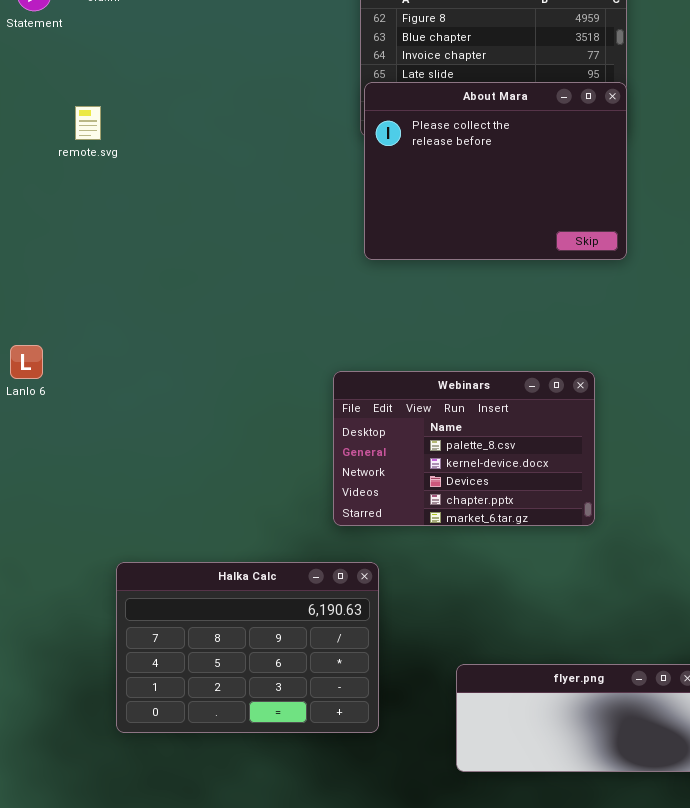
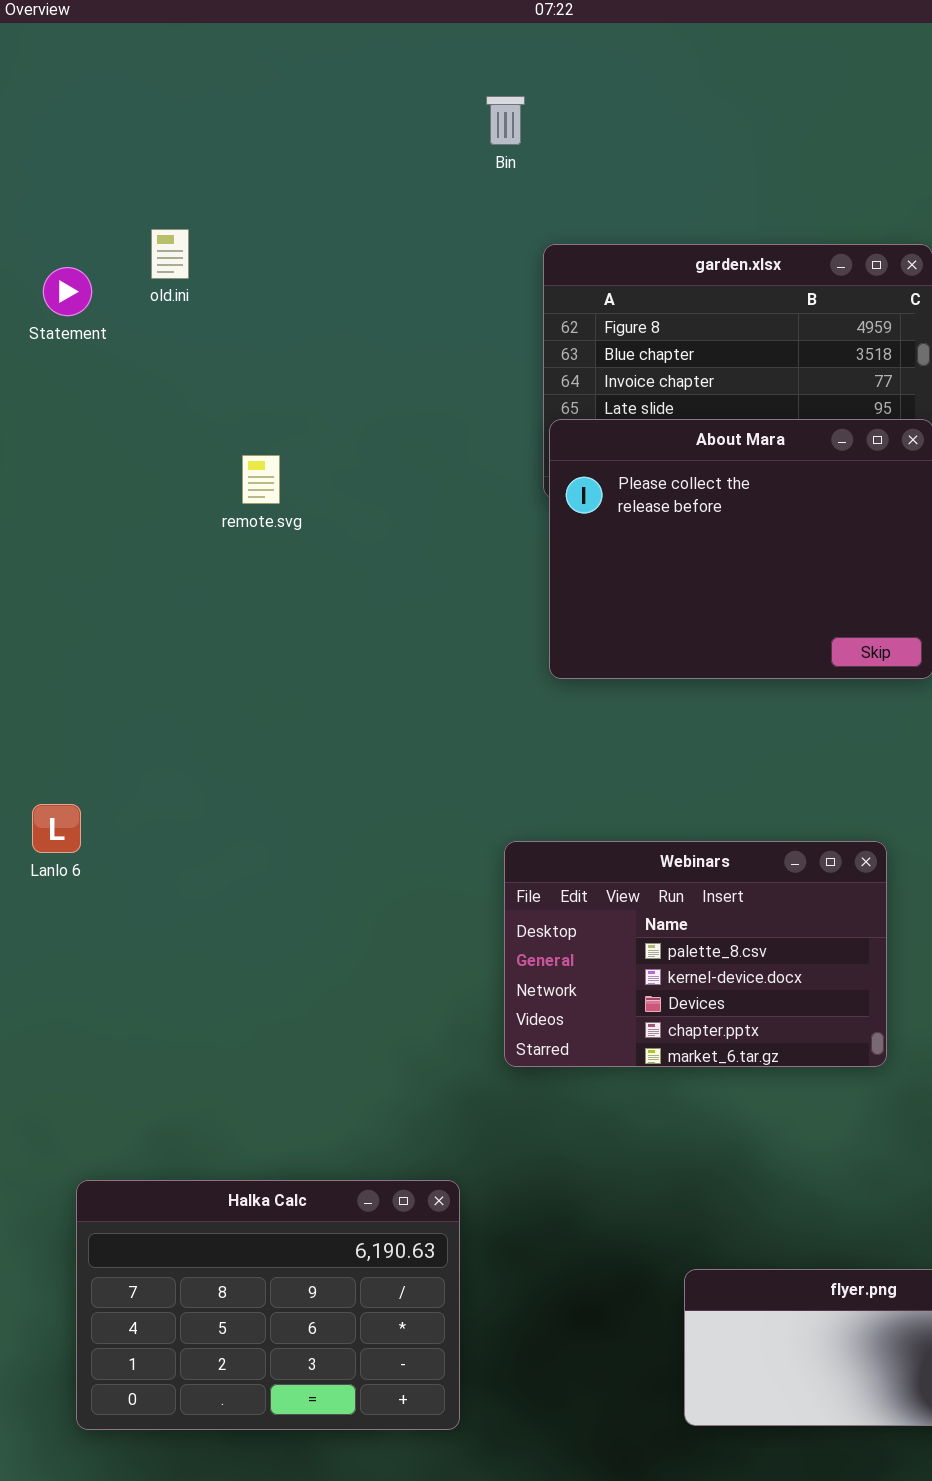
remote.svg: [75,106,101,140] -> [242,455,280,504], moved
Halka Calc: [116,562,379,733] -> [76,1180,460,1430], moved

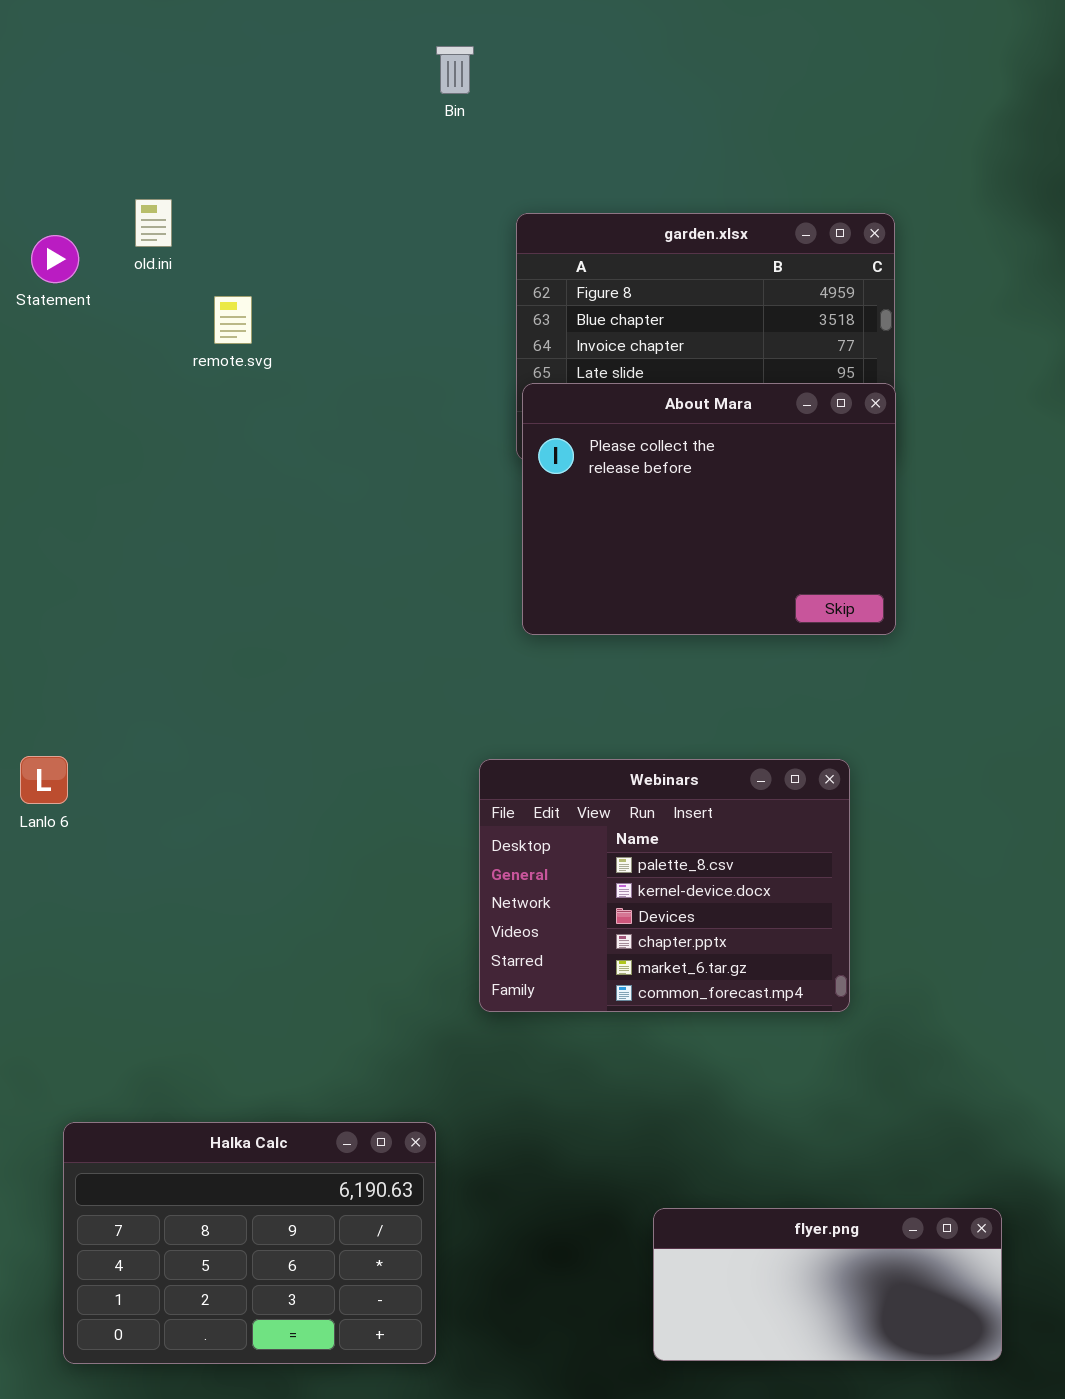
Bin: [486,96,525,145] -> [436,46,474,94], moved
remote.svg: [242,455,280,504] -> [214,296,252,344], moved
Webinars: [504,841,887,1067] -> [479,759,850,1012], resized

